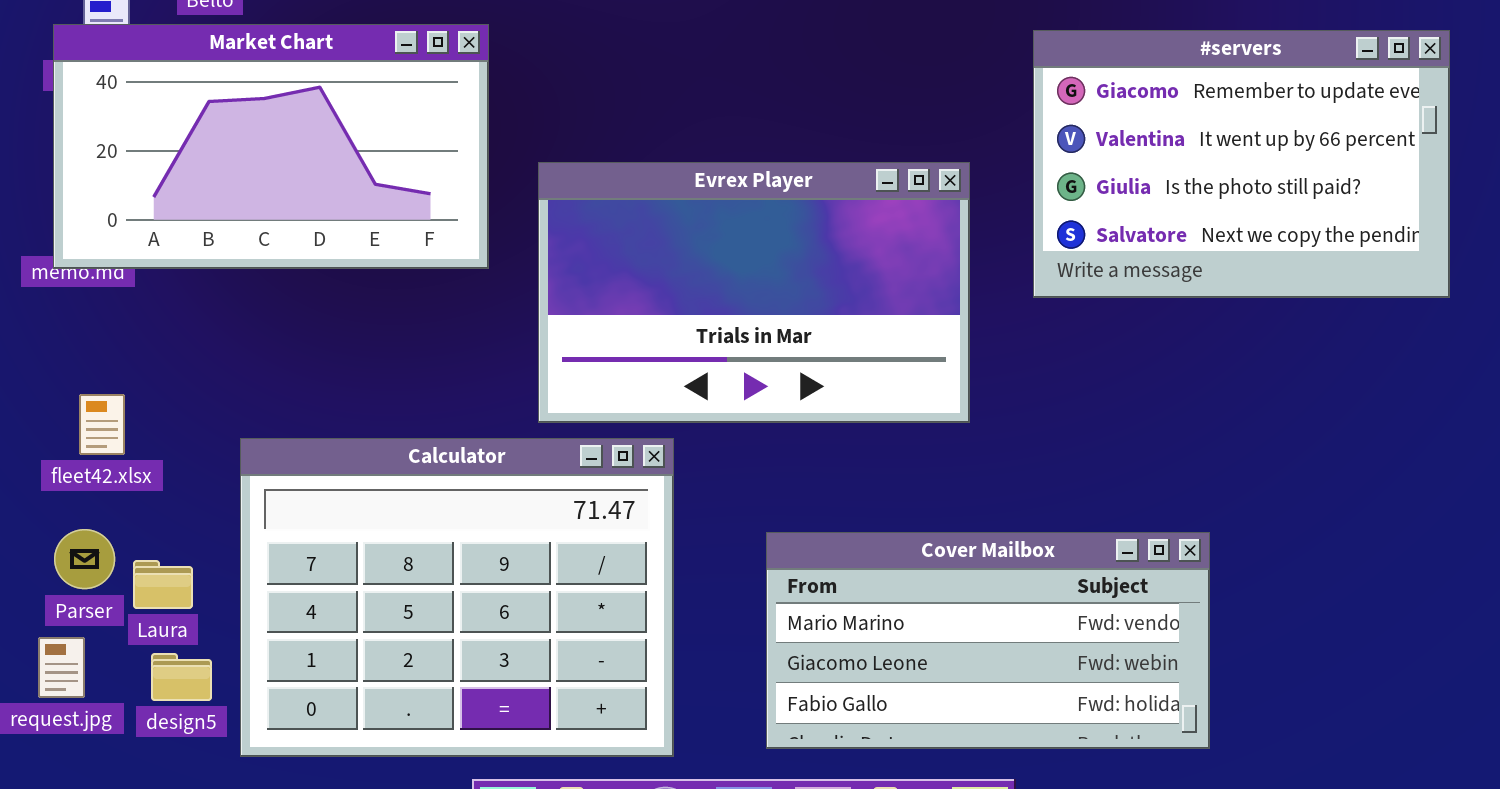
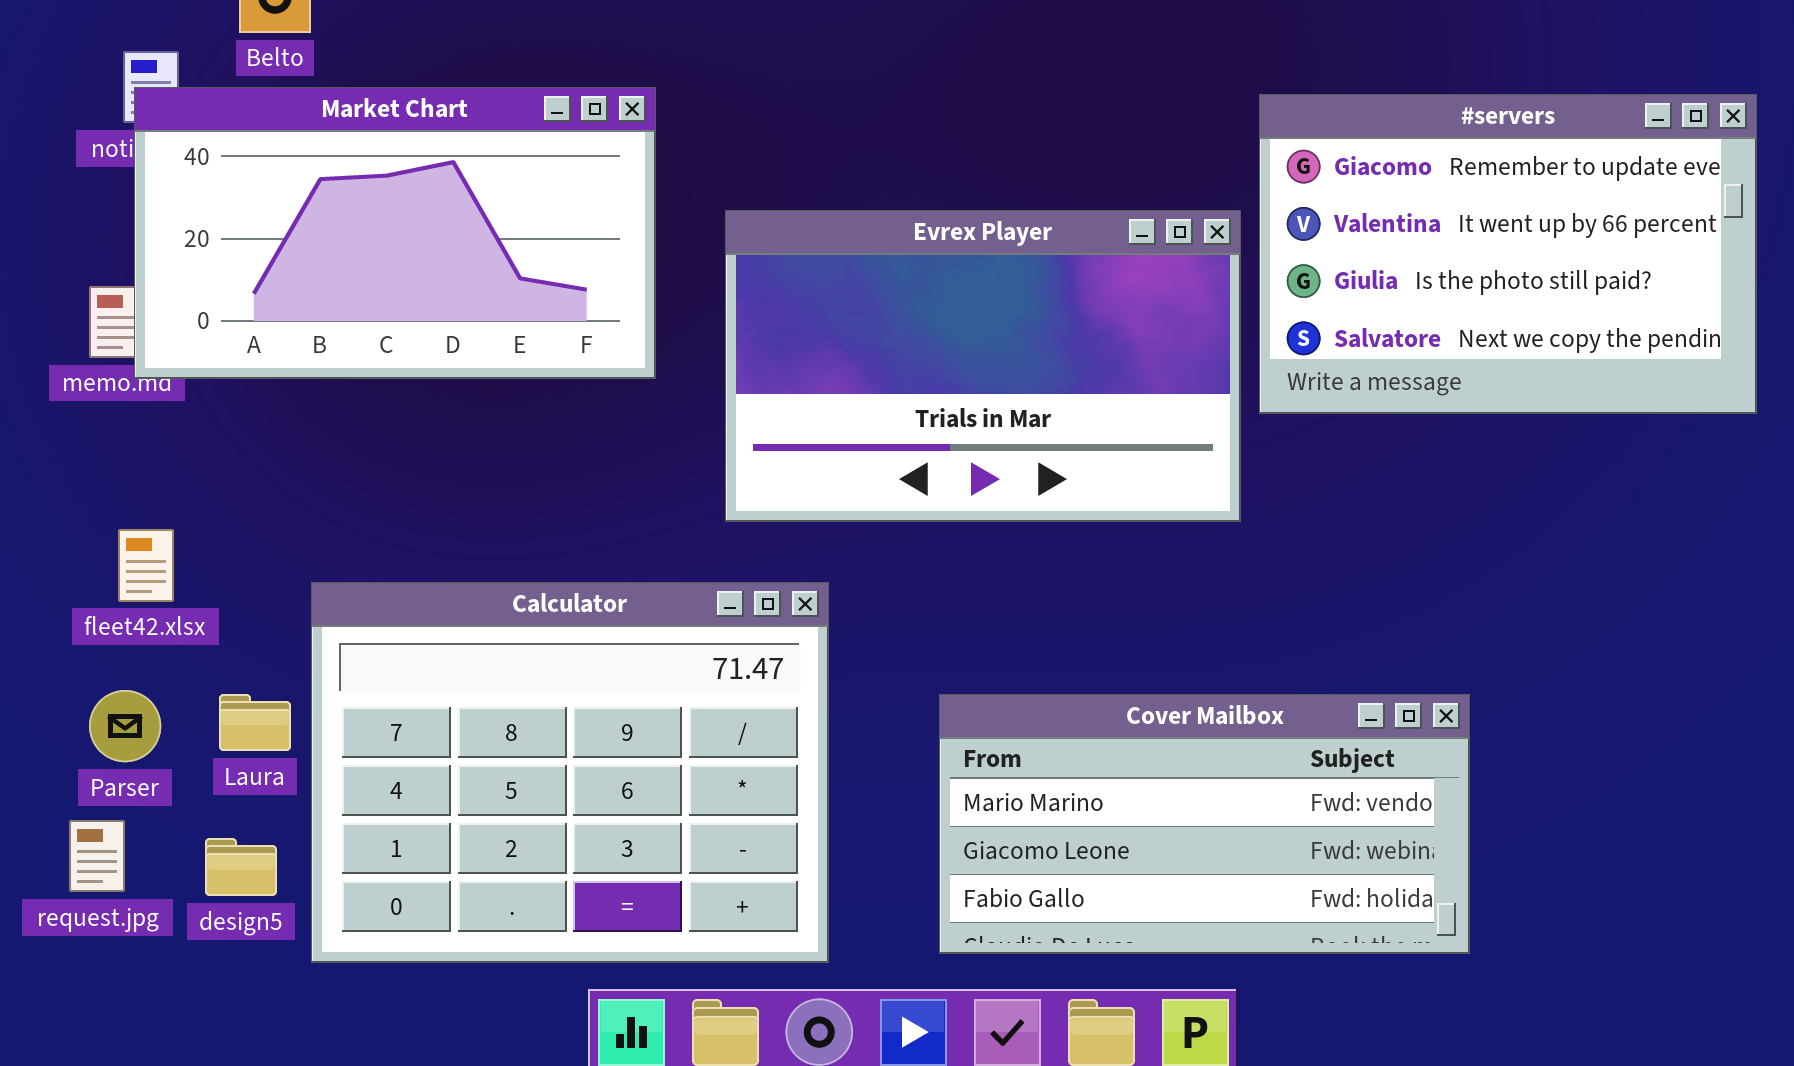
Market Chart: [53,24,489,269] -> [134,87,656,379], moved
Evrex Player: [538,162,970,423] -> [725,210,1241,522], moved
Laura: [133,560,193,609] -> [219,694,291,751], moved

